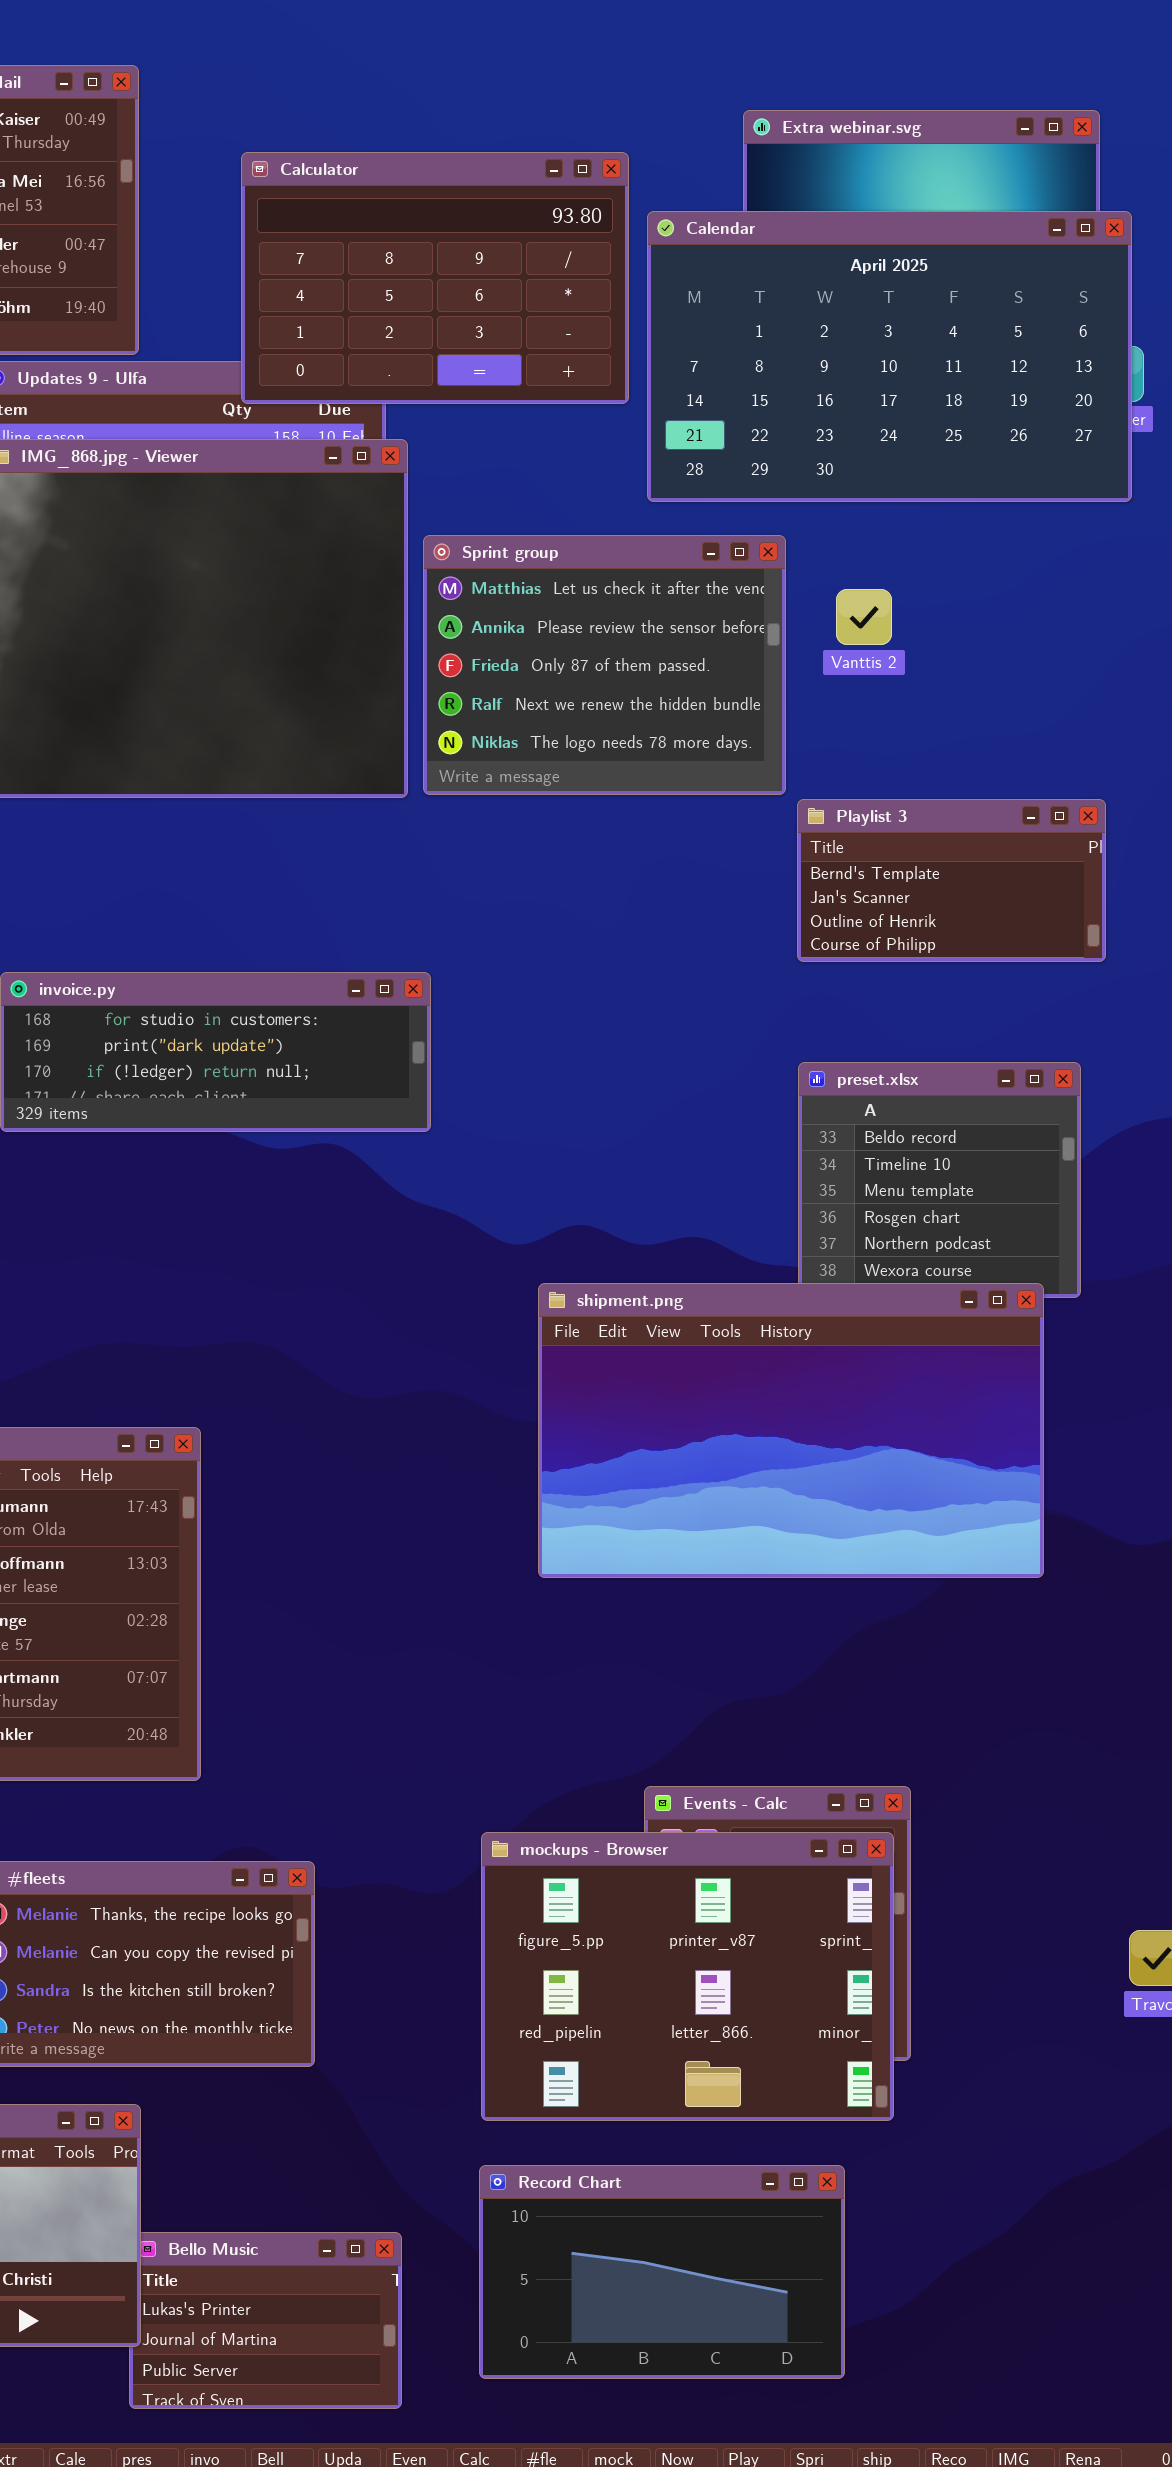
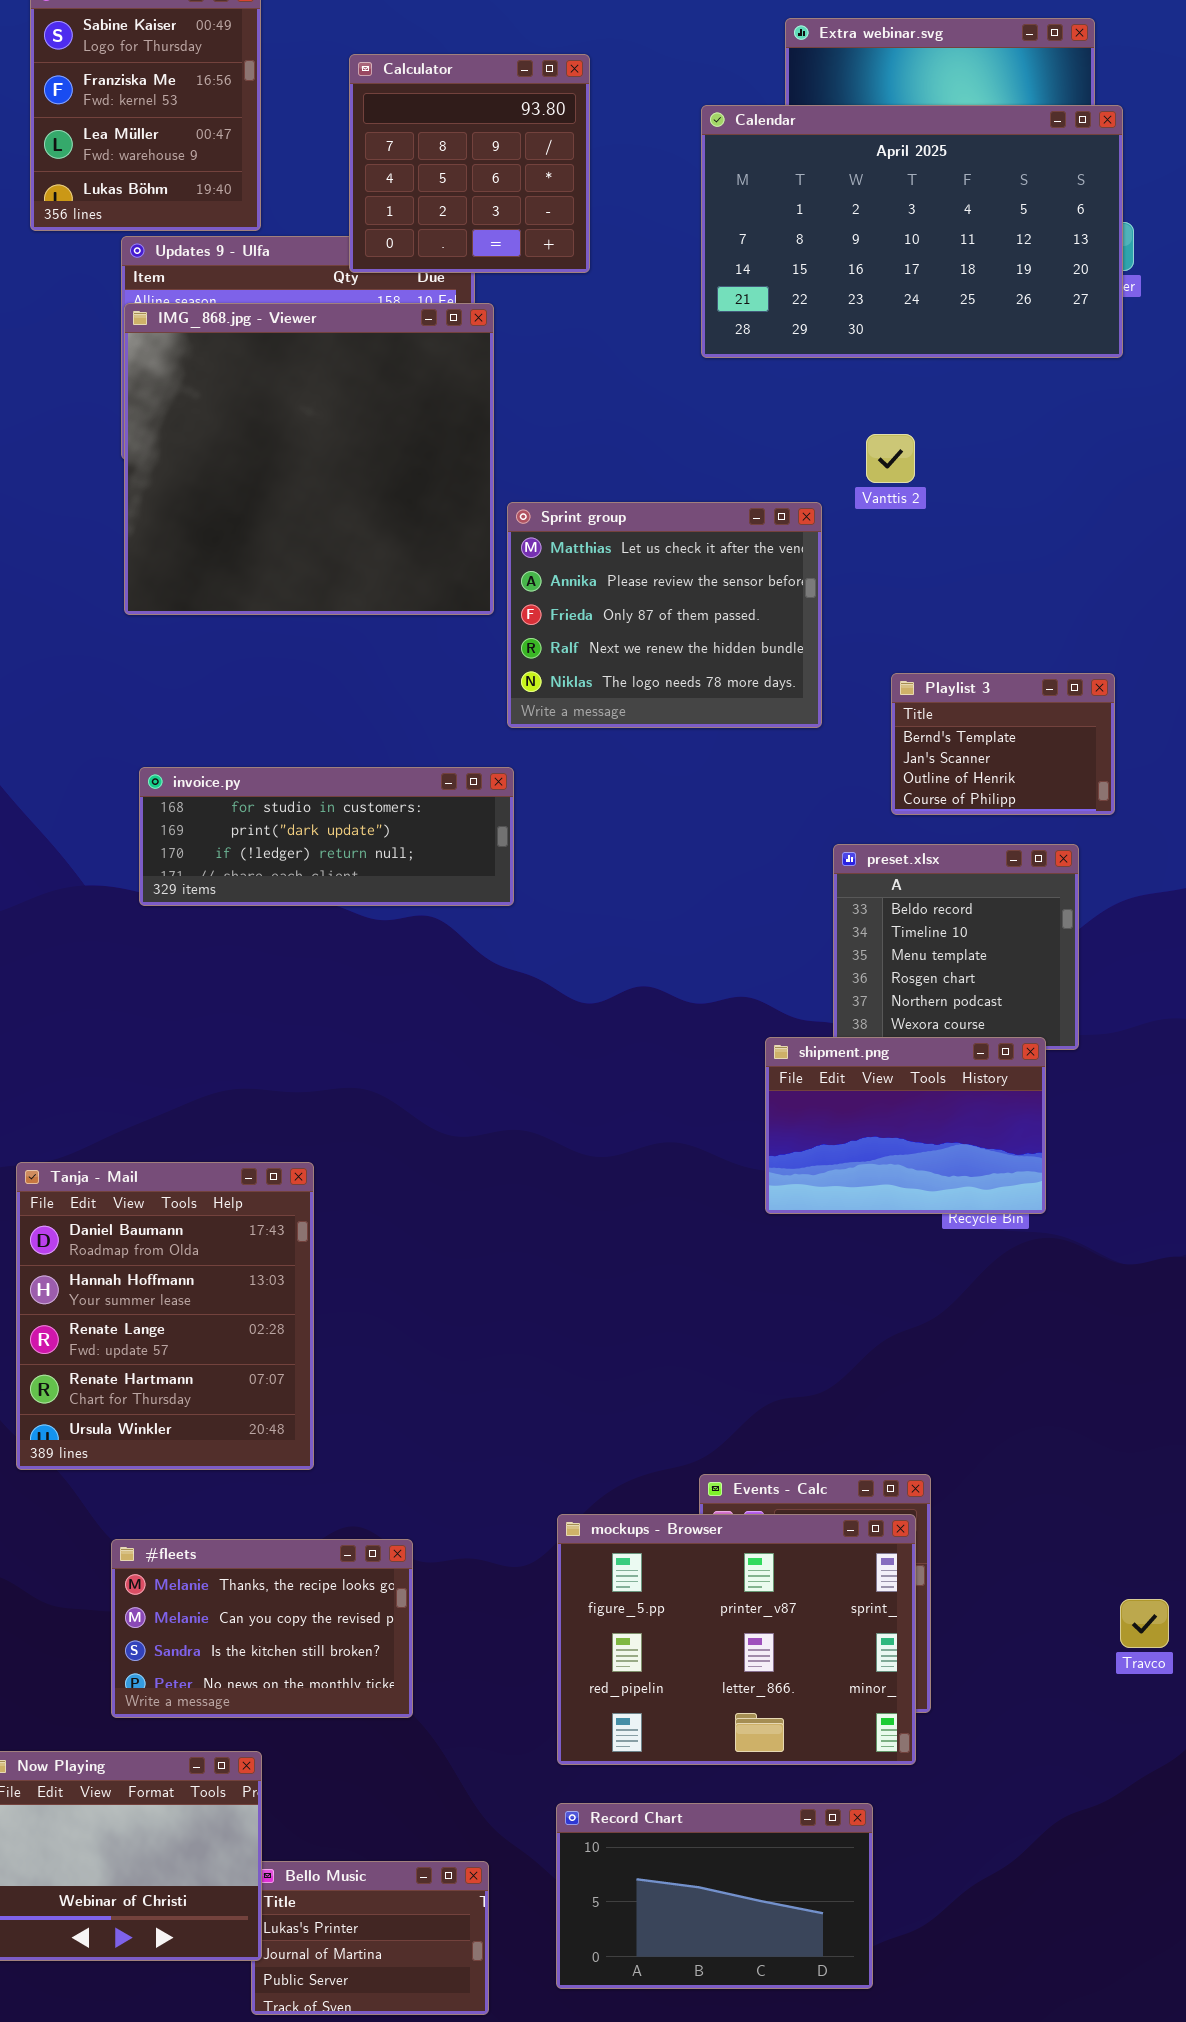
Calculator: [241,152,629,404] -> [349,54,590,273], resized
Sprint group: [423,535,786,795] -> [507,502,822,728], moved
Playlist 3: [797,799,1106,962] -> [891,673,1115,815], moved, resized
shipment.png: [538,1283,1044,1578] -> [765,1037,1046,1214], resized

